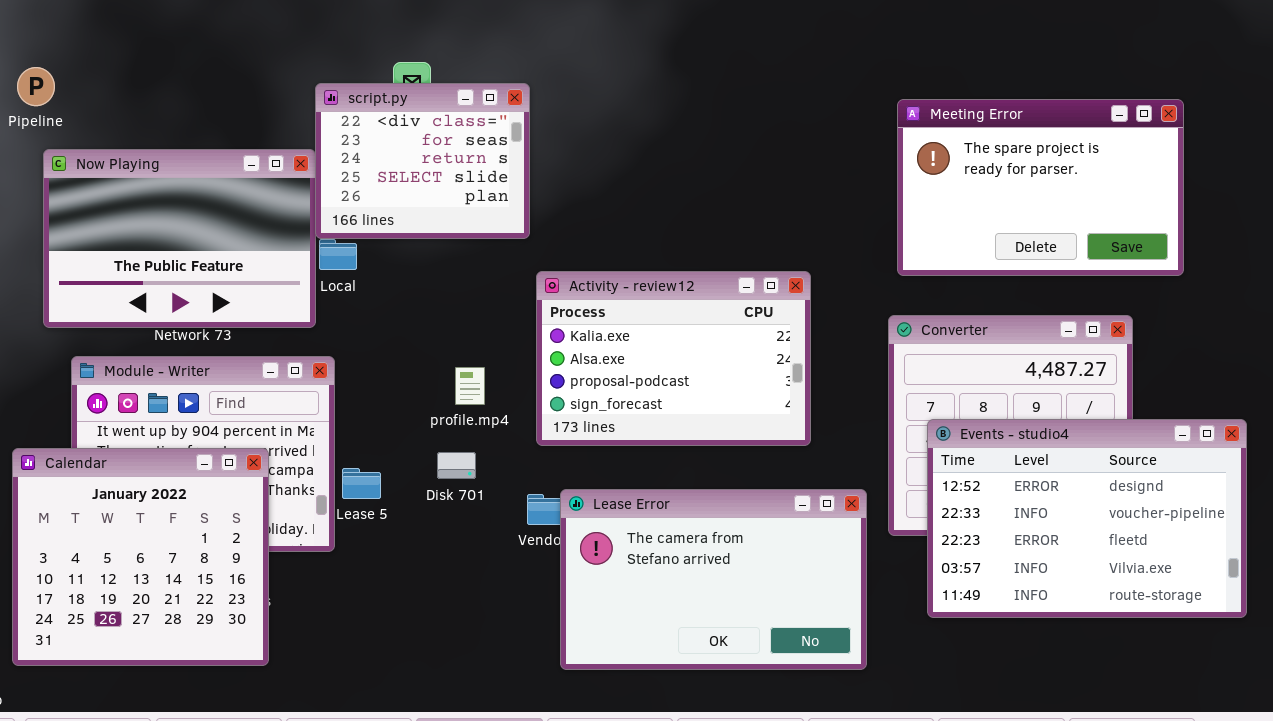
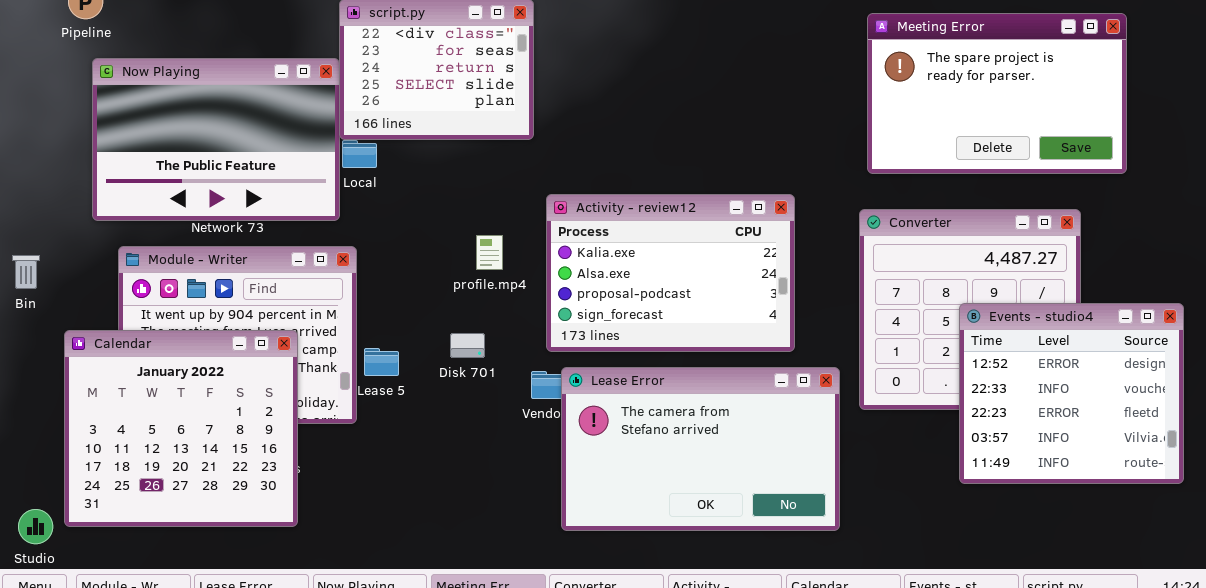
Activity - review12: [536,271,811,446] -> [546,194,795,352], moved
profile.mp4: [455,367,485,405] -> [476,235,503,270], moved
Events - studio4: [927,419,1247,618] -> [959,303,1184,484], resized

